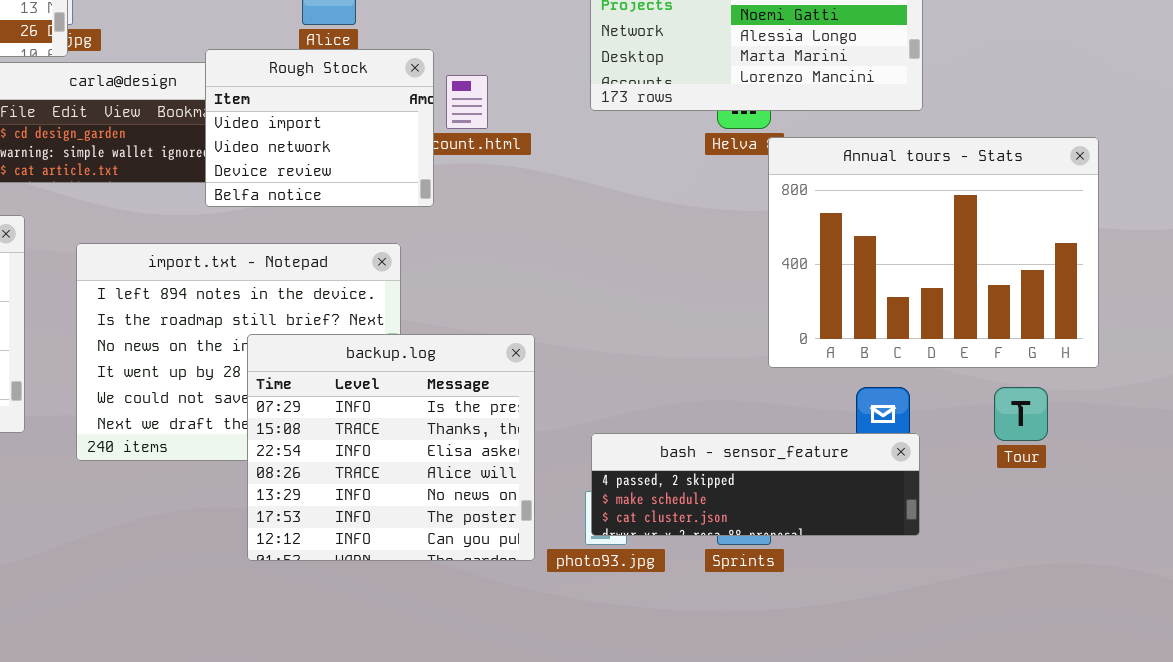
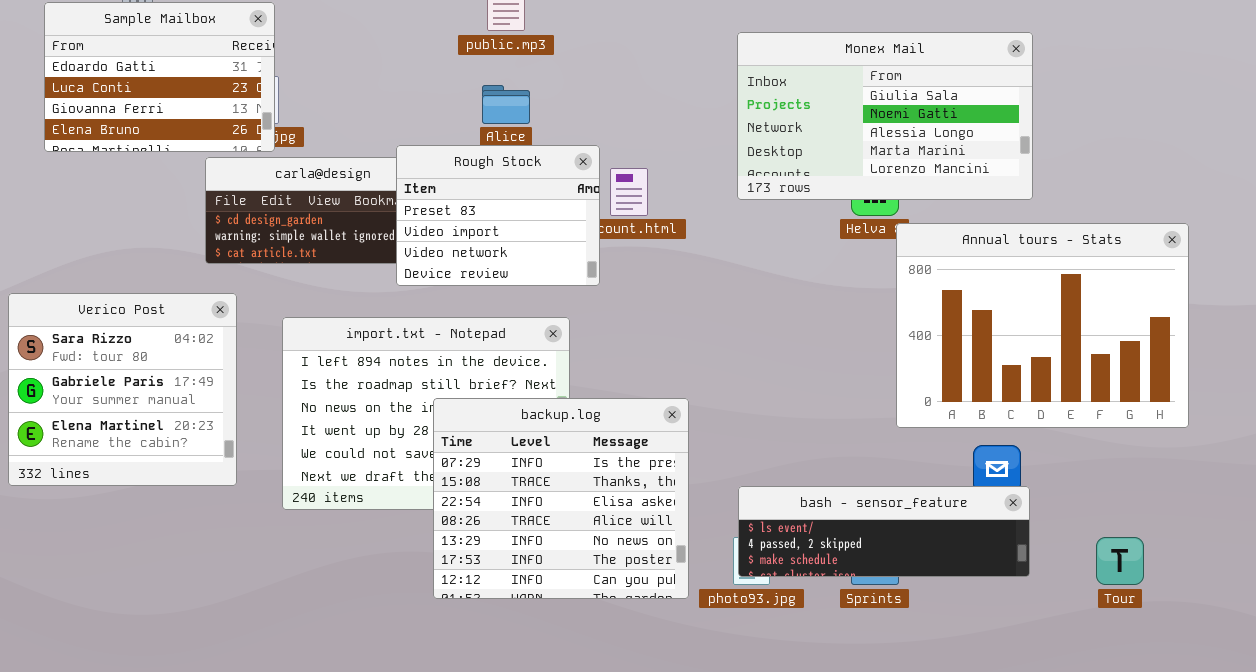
Rough Stock: [205,49,434,207] -> [396,145,600,286], scrolled up 1 row
Tour: [994,387,1048,441] -> [1096,537,1144,585], moved
bash - sensor_feature: [591,433,920,536] -> [738,486,1030,577], scrolled up 1 row

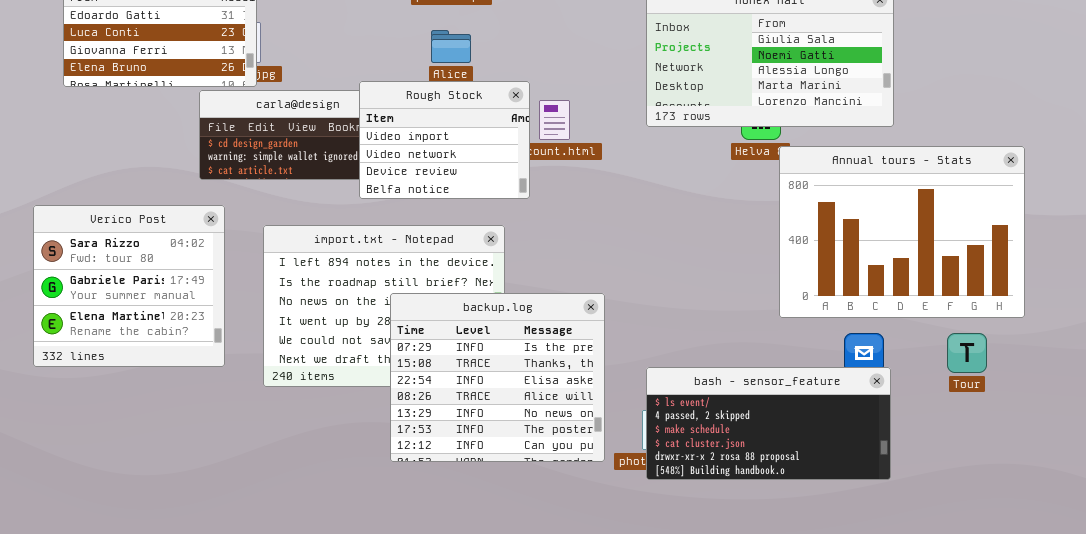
Rough Stock: [396,145,600,286] -> [359,81,530,199], scrolled down 1 row
bash - sensor_feature: [738,486,1030,577] -> [646,367,891,480], resized
Tour: [1096,537,1144,585] -> [947,333,987,373], moved

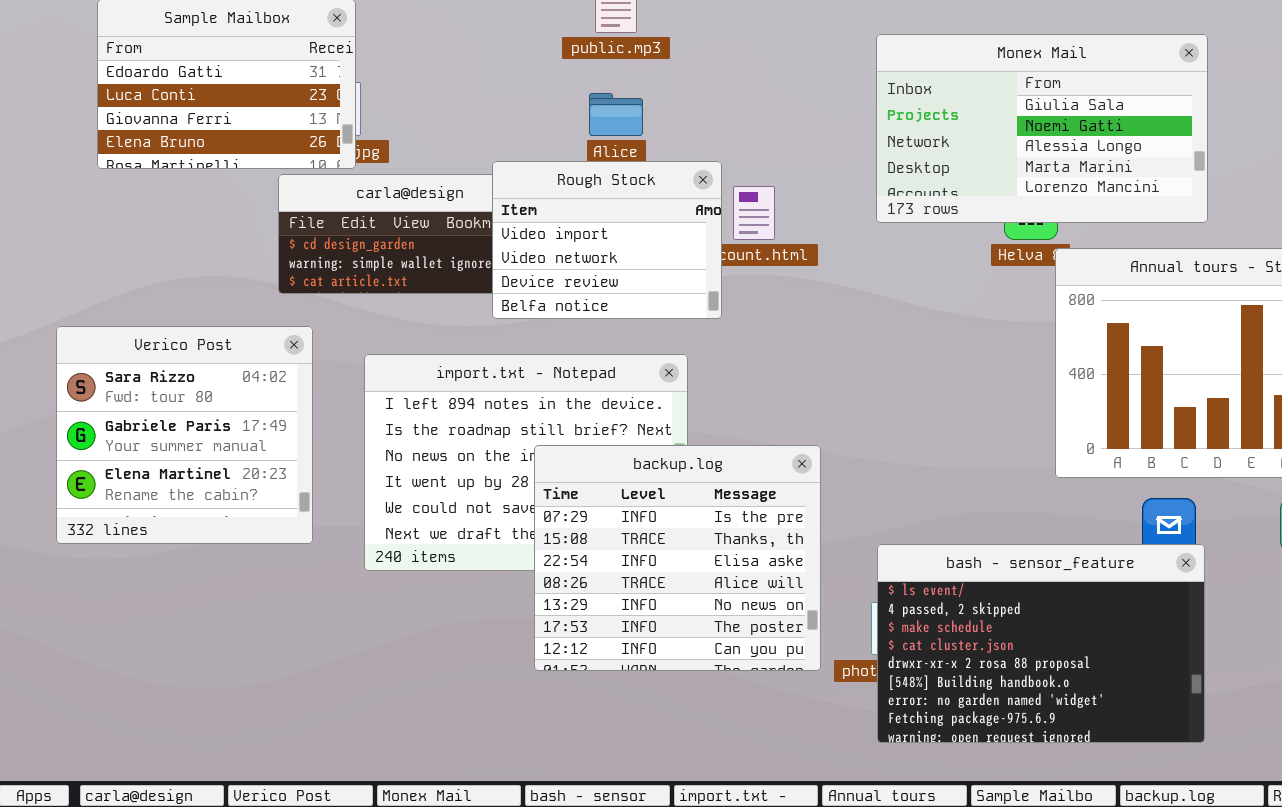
bash - sensor_feature: [646,367,891,480] -> [877,544,1205,743], resized

